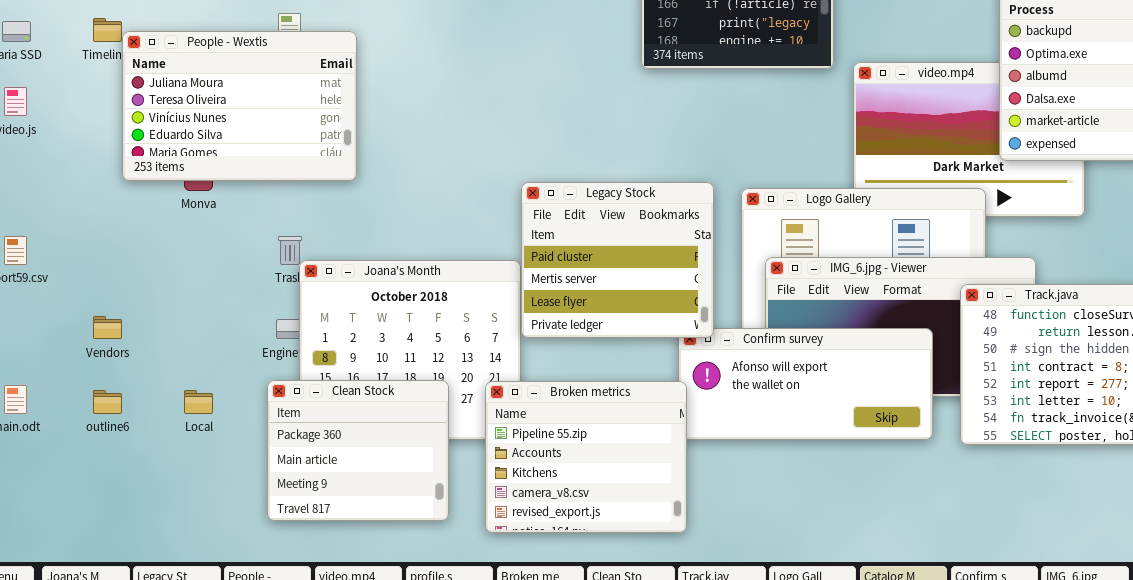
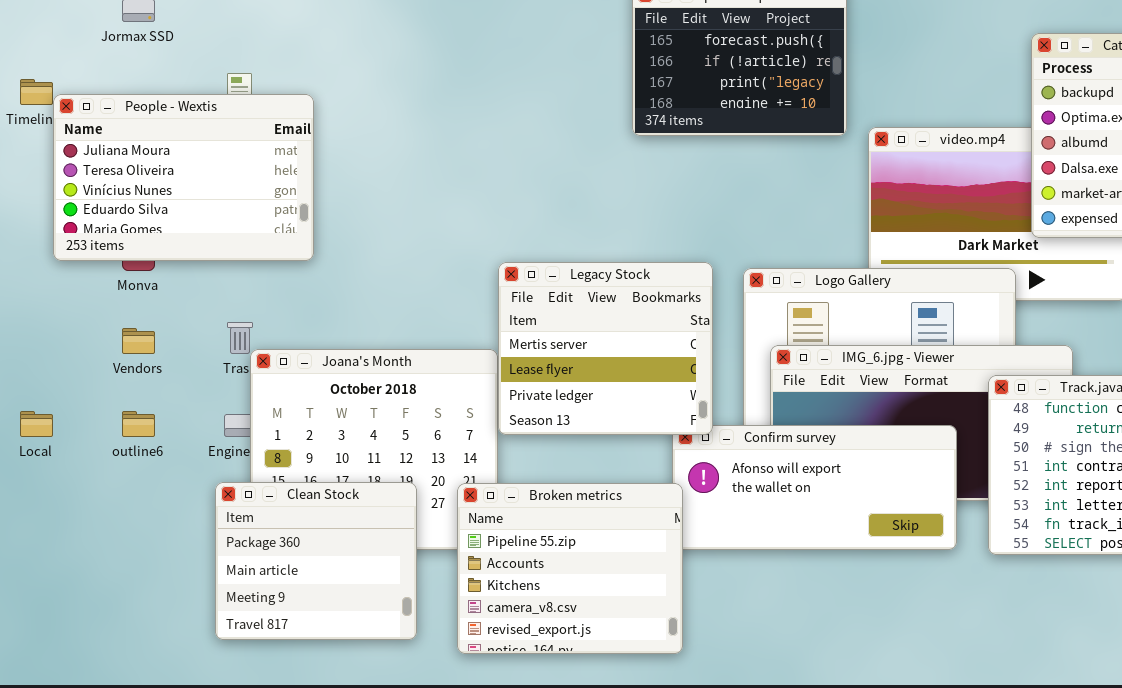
Legacy Stock: [521,182,714,338] -> [498,262,713,435], scrolled down 1 row
Vendors: [93,316,122,339] -> [122,328,155,354], moved
outline6: [93,390,122,414] -> [122,411,155,437], moved
Local: [184,390,213,414] -> [20,411,53,437], moved

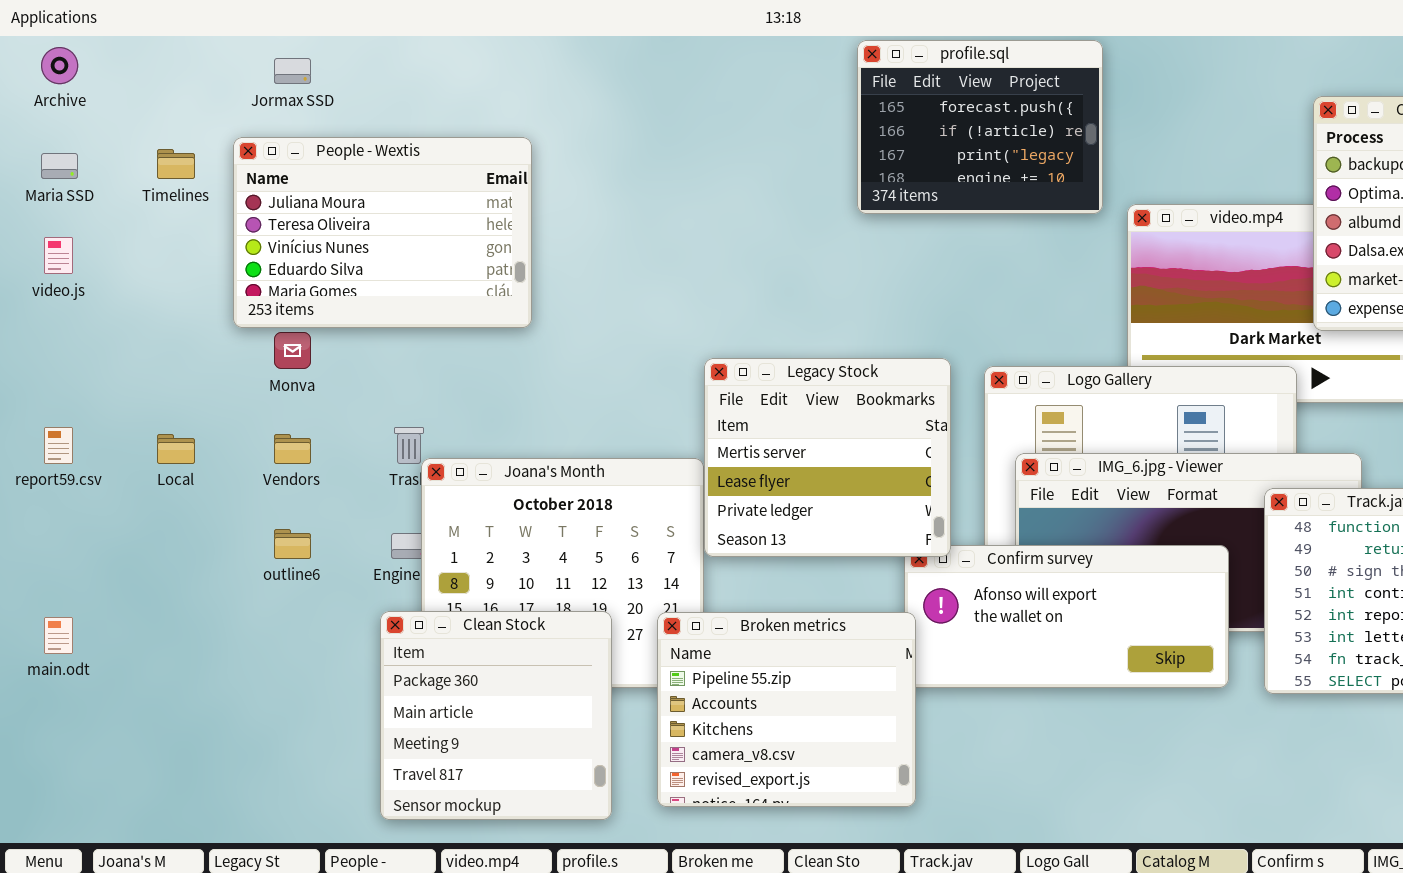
People - Wextis: [53,94,314,261] -> [233,137,532,328], moved
Local: [20,411,53,437] -> [157,434,195,464], moved
Clean Stock: [215,482,417,640] -> [380,611,612,820], resized

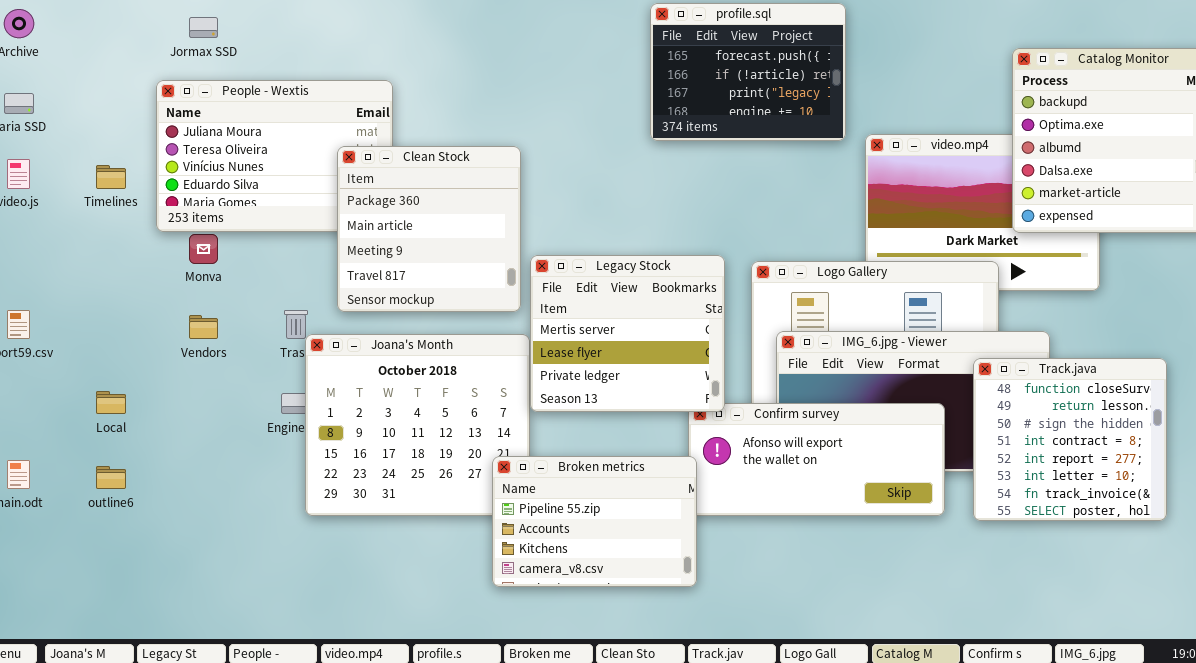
Timelines: [157,149,195,179] -> [96,165,126,189], moved
Local: [157,434,195,464] -> [96,391,126,414], moved
outline6: [274,529,311,559] -> [96,466,126,489], moved
Clean Stock: [380,611,612,820] -> [337,146,521,312], moved
Broken metrics: [657,612,916,807] -> [492,456,697,587], resized

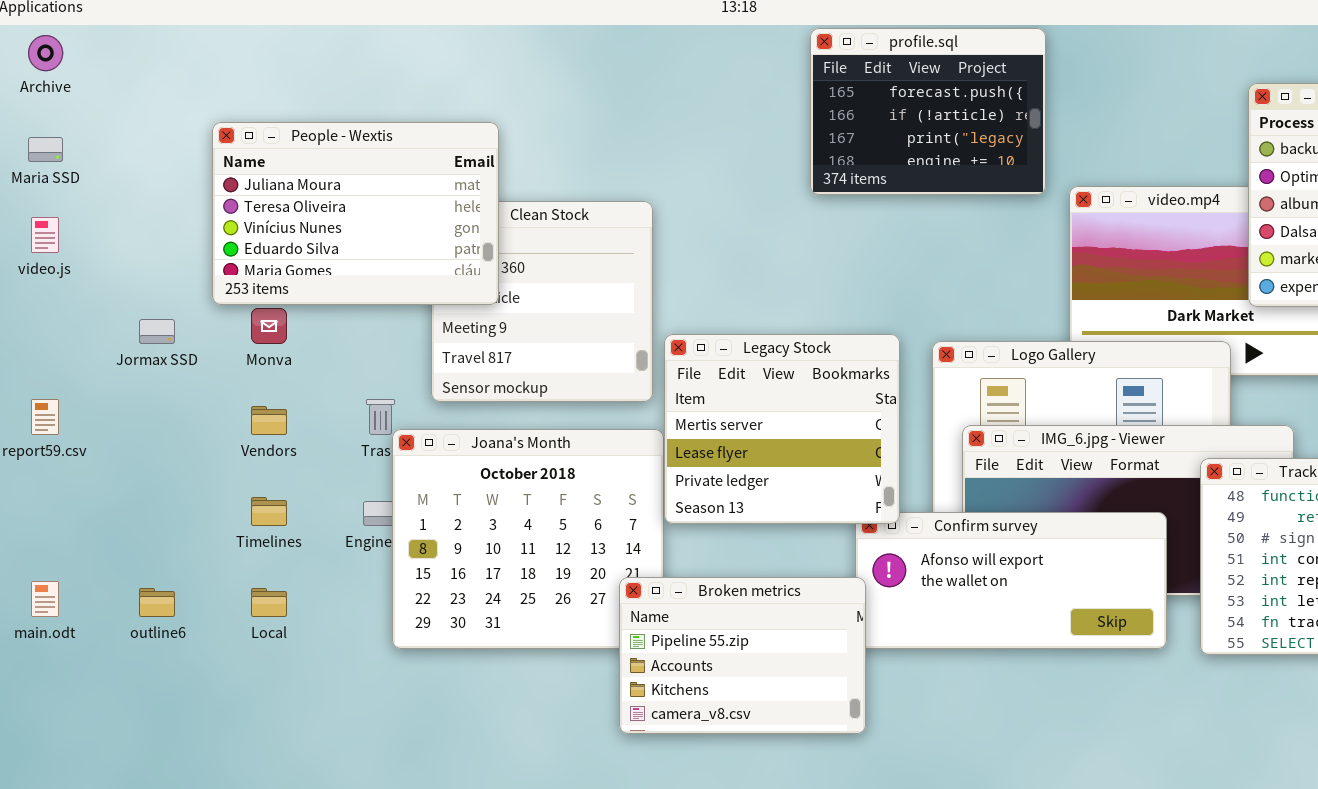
Jormax SSD: [189,17,218,38] -> [139,319,175,344], moved
People - Wextis: [156,80,393,232] -> [212,122,499,305], raised
Timelines: [96,165,126,189] -> [251,497,287,526], moved
Local: [96,391,126,414] -> [251,588,287,617], moved

